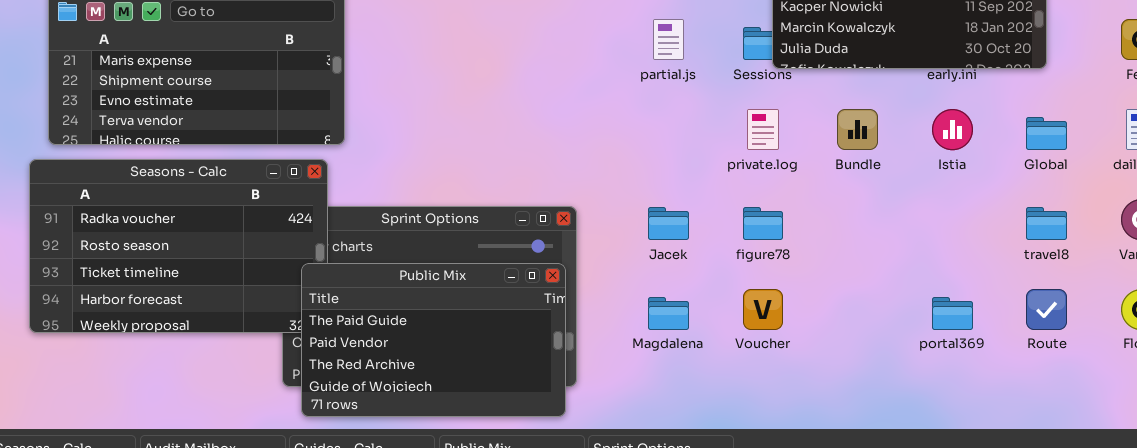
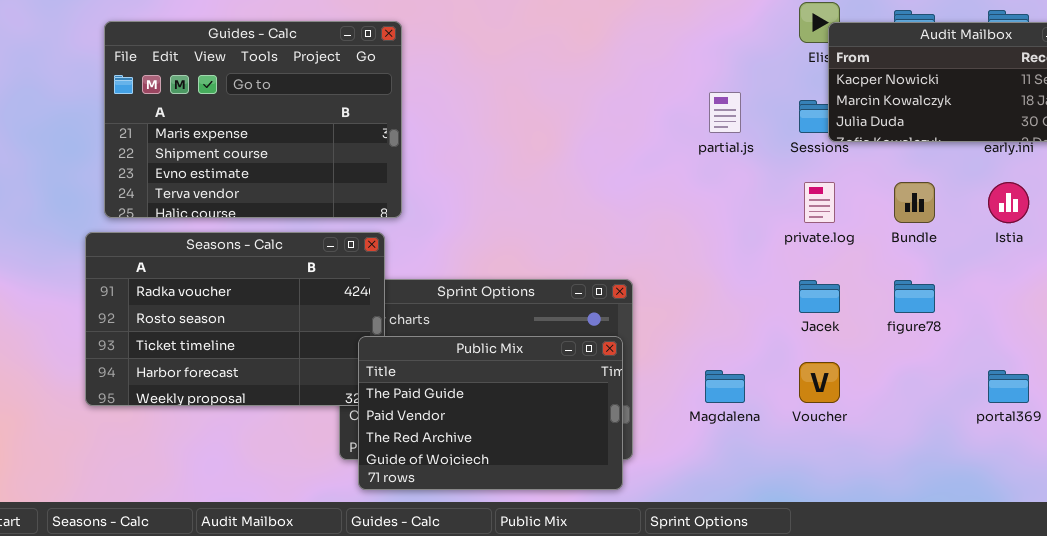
Jacek: [648,207,689,240] -> [799,280,840,313], moved
figure78: [743,207,783,240] -> [894,280,935,313], moved

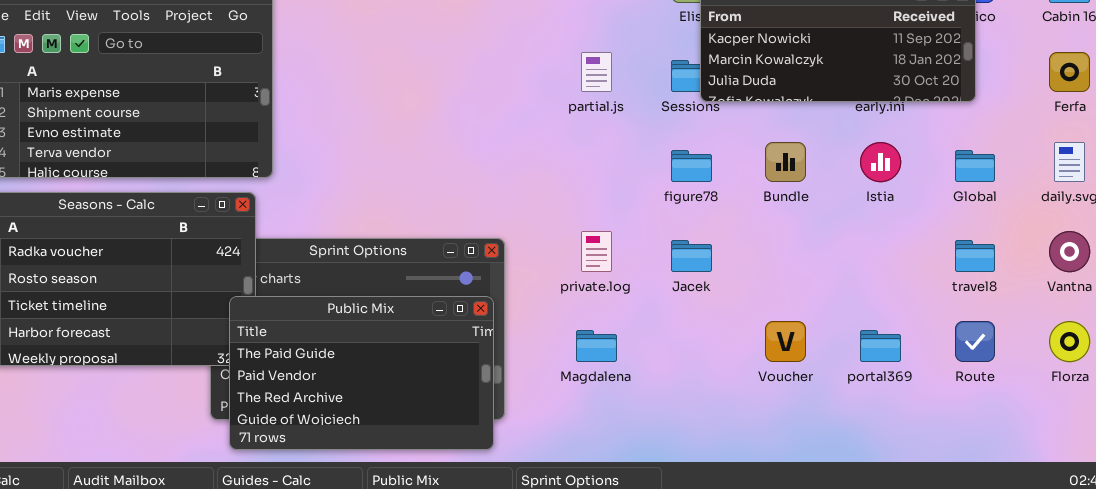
private.log: [804,182,835,223] -> [581,231,612,272], moved
figure78: [894,280,935,313] -> [671,150,712,182], moved
Voucher: [799,362,840,403] -> [765,321,806,362], moved

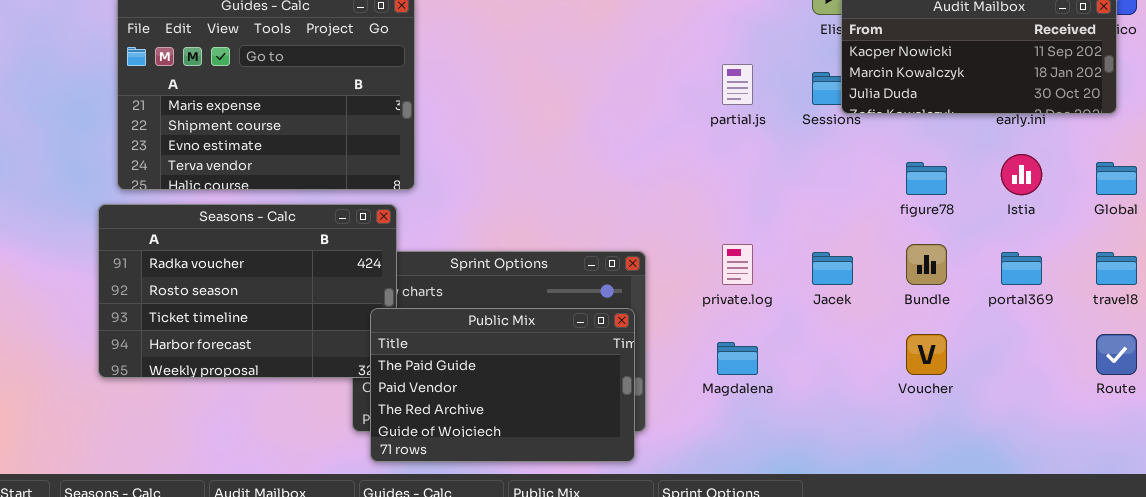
Bundle: [765,142,806,182] -> [906,244,947,285], moved
figure78: [671,150,712,182] -> [906,162,947,195], moved
portal369: [860,330,901,362] -> [1001,252,1042,285], moved

